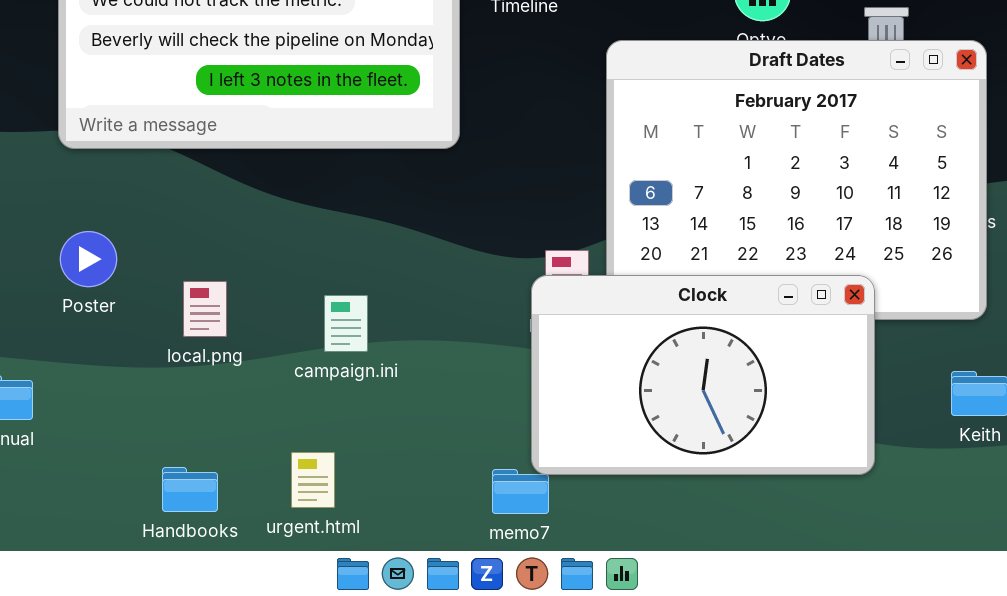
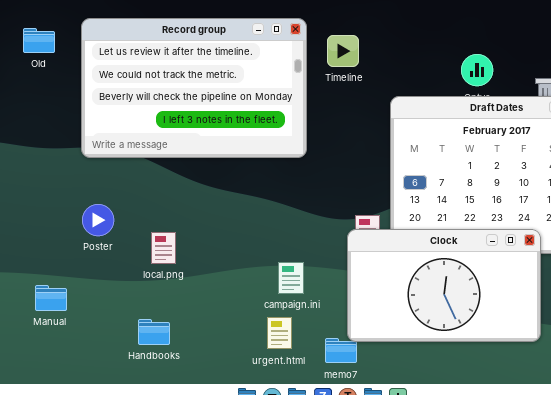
campaign.ini: [324,295,368,352] -> [278,262,304,294], moved
urgent.html: [291,452,335,508] -> [267,317,292,349], moved
Handbooks: [162,467,218,512] -> [138,319,170,345], moved

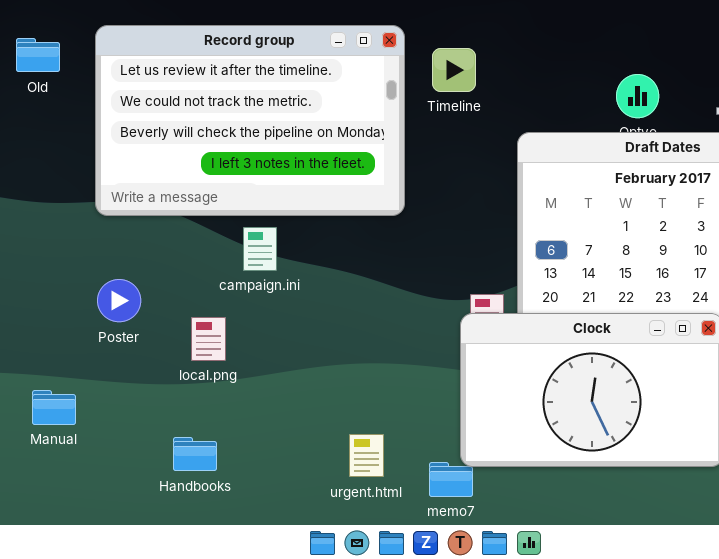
campaign.ini: [278,262,304,294] -> [243,227,277,271], moved

